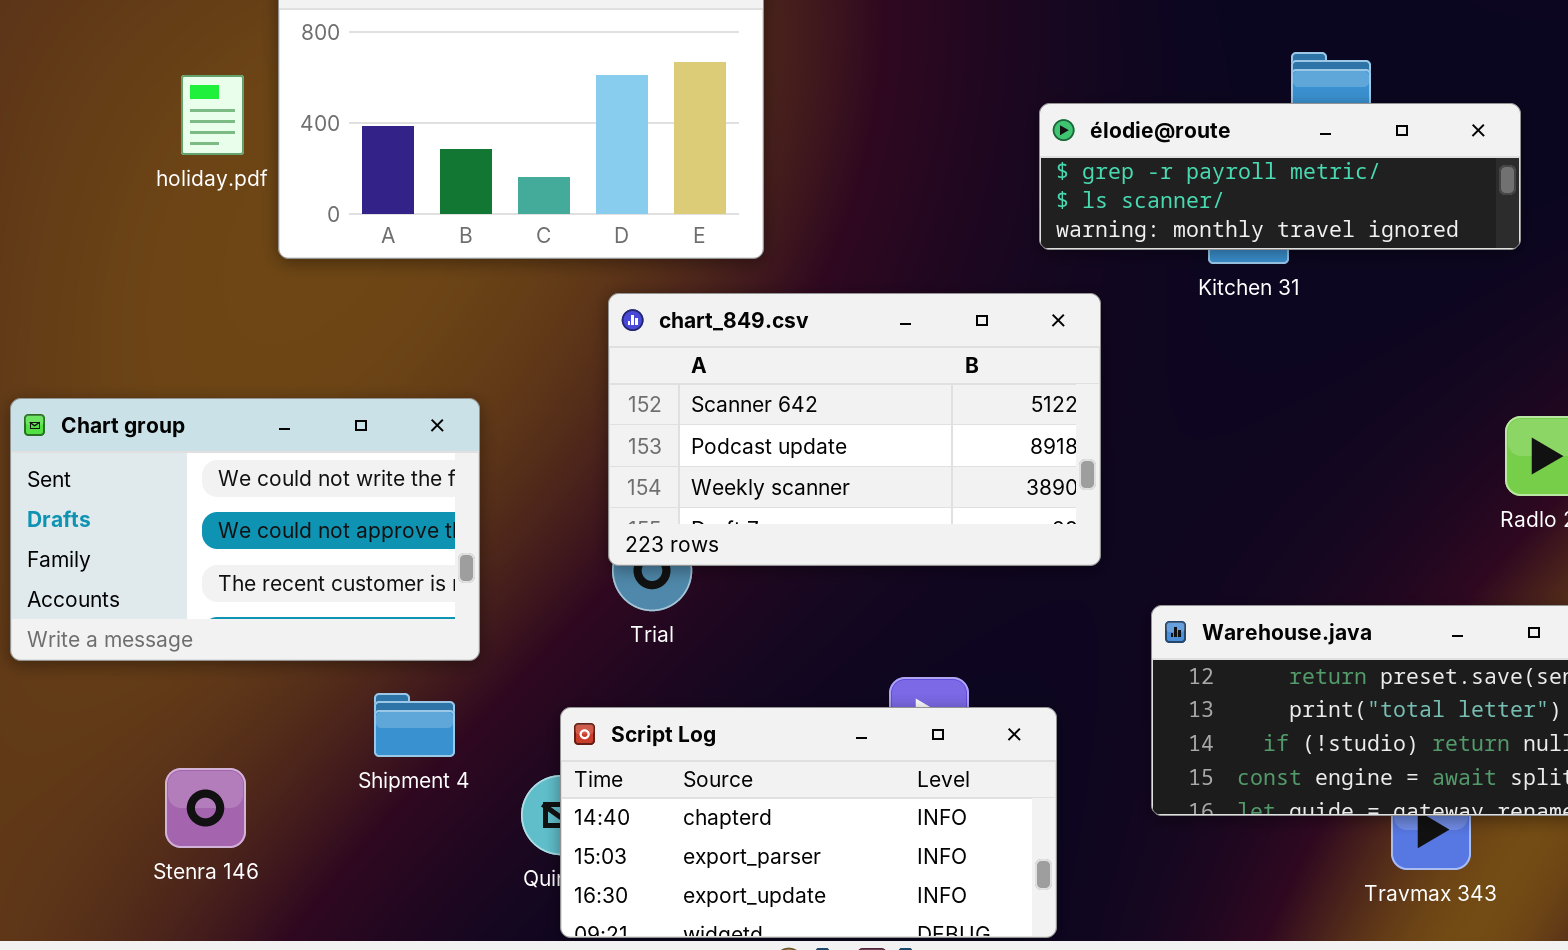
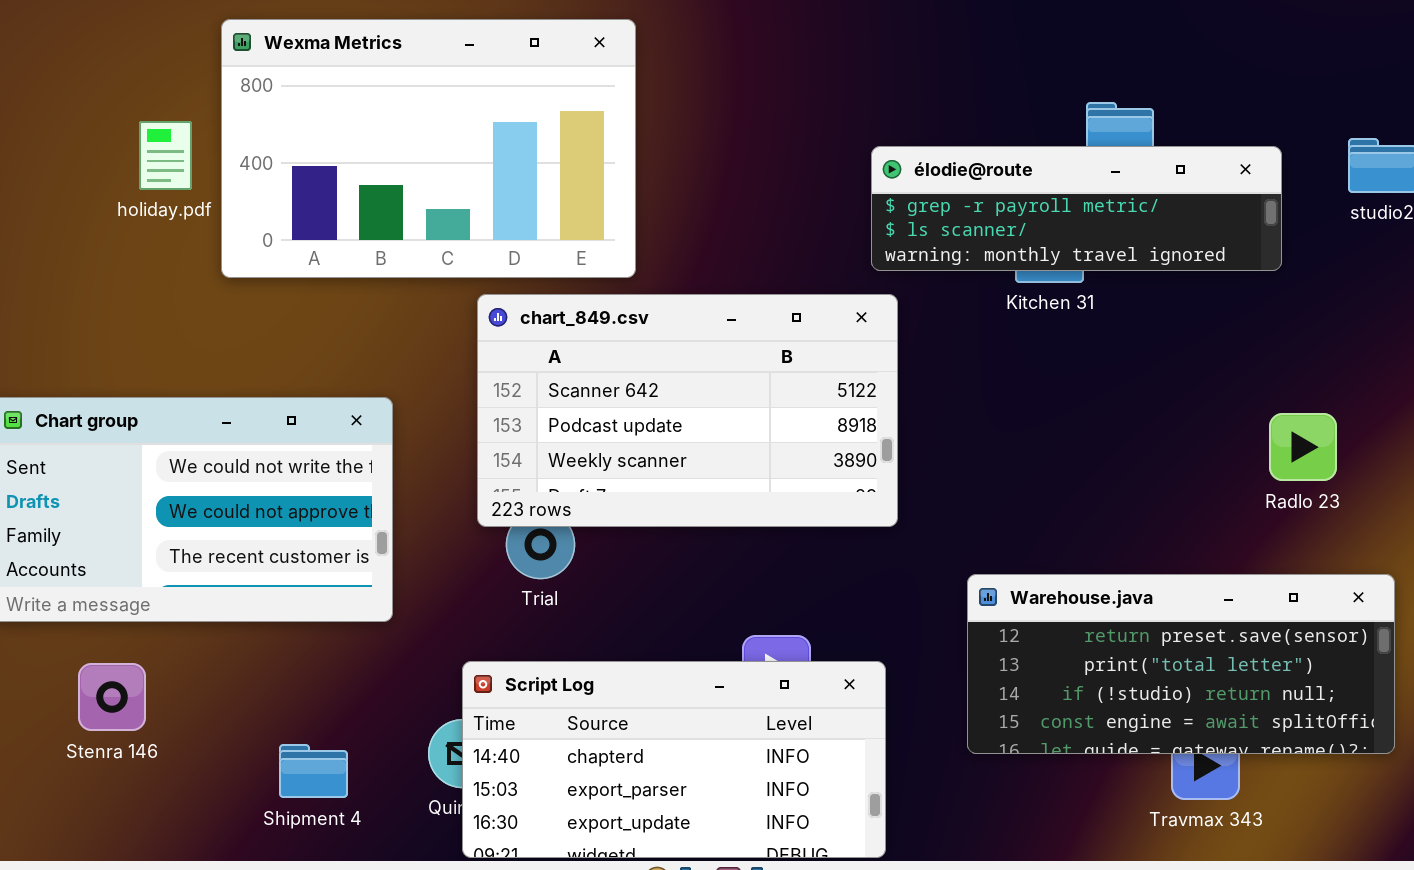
chart_849.csv: [608,293,1101,566] -> [477,294,898,527], moved
Shipment 4: [374,693,455,757] -> [279,744,348,798], moved
Stenra 146: [165,768,246,848] -> [78,663,146,731], moved

